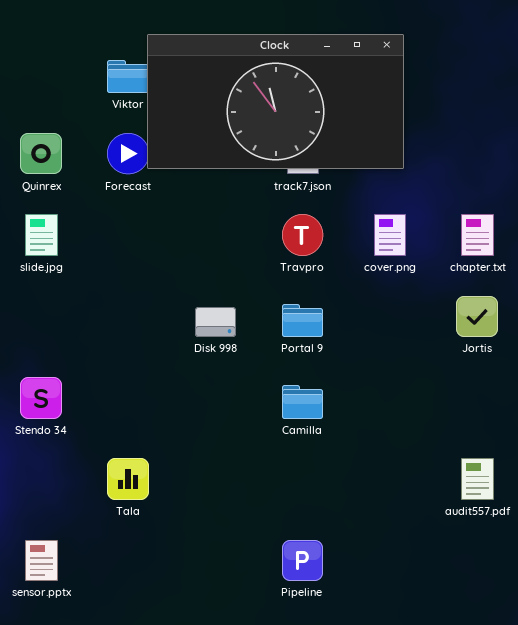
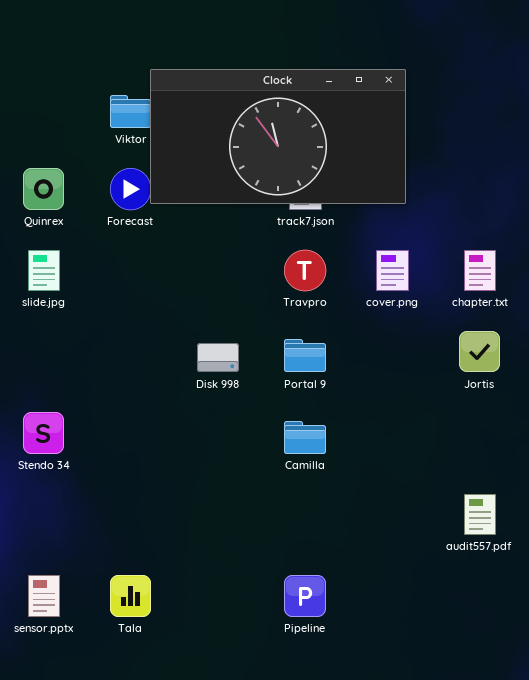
Tala: [107,458,149,500] -> [110,575,151,617], moved

